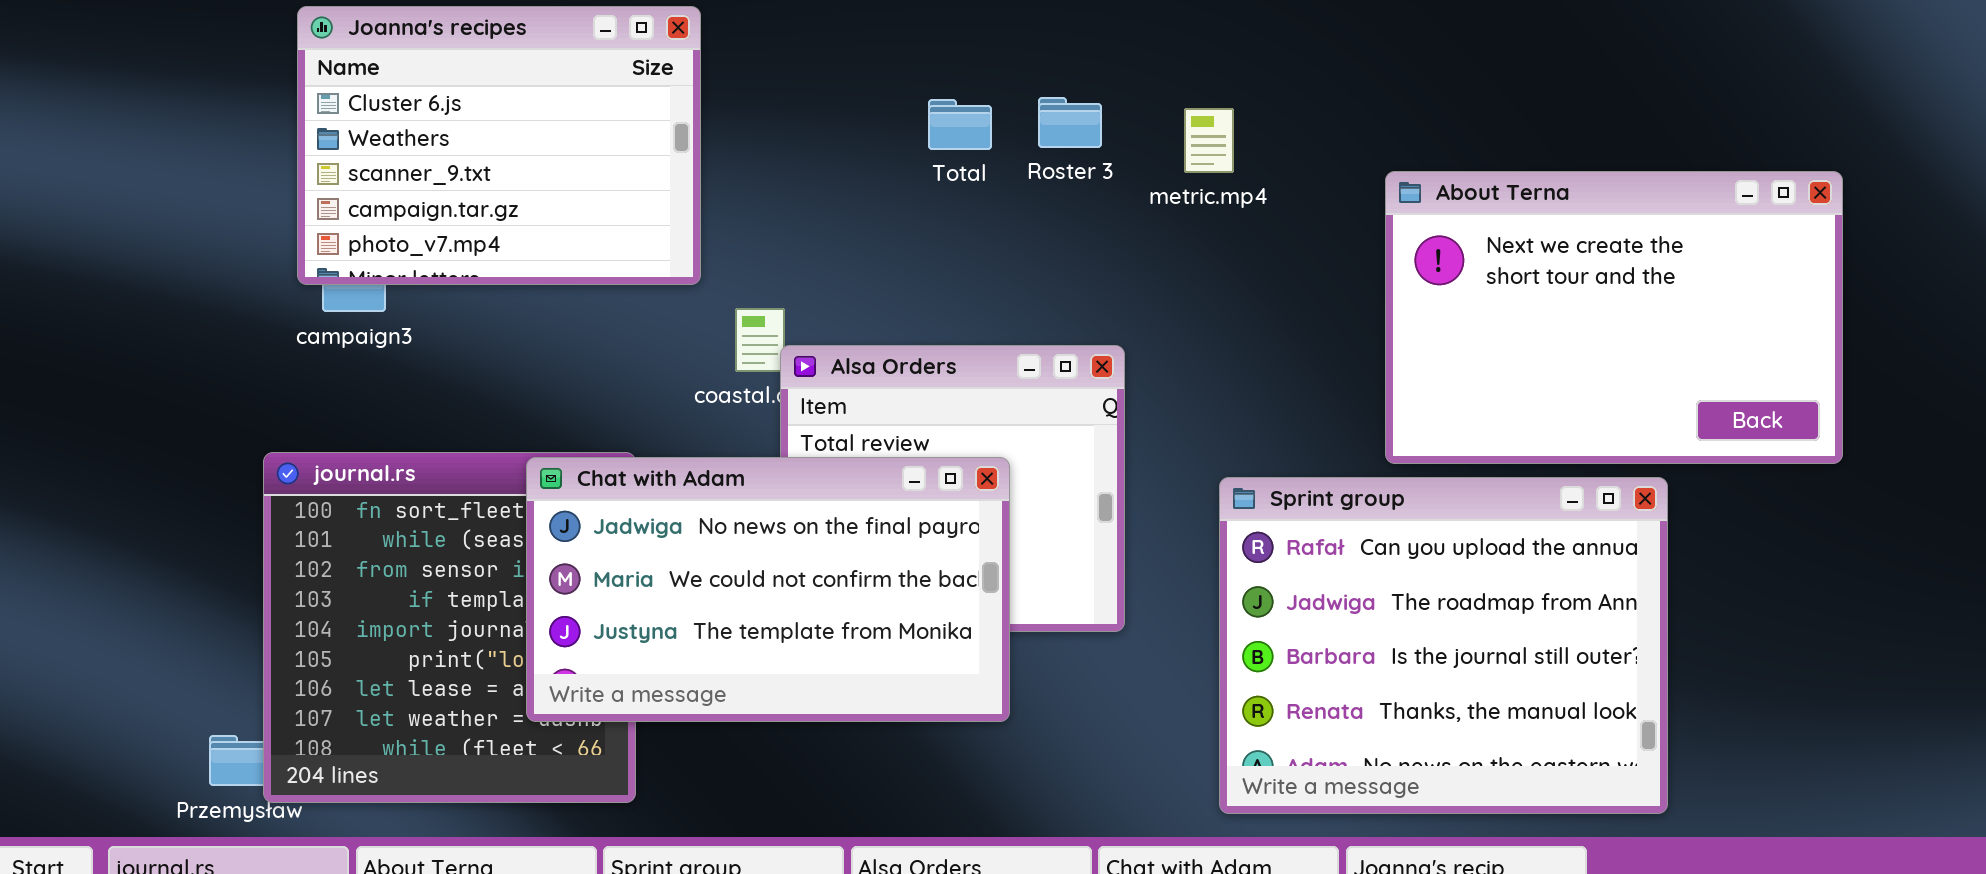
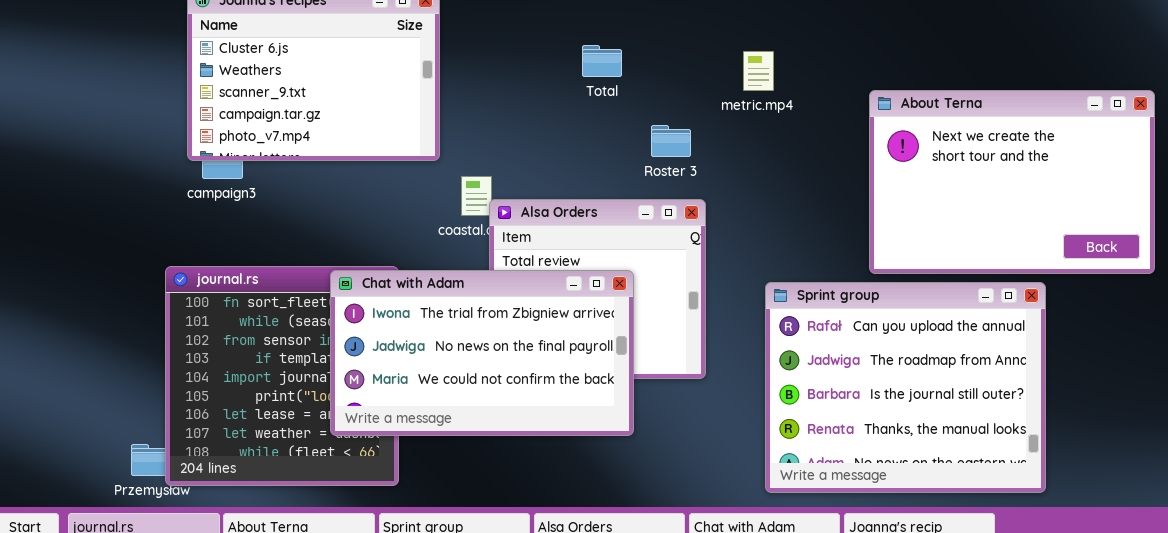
Roster 3: [1038,97,1102,148] -> [651,125,691,157], moved
Chat with Adam: [526,457,1010,722] -> [330,270,634,436], scrolled up 1 row

